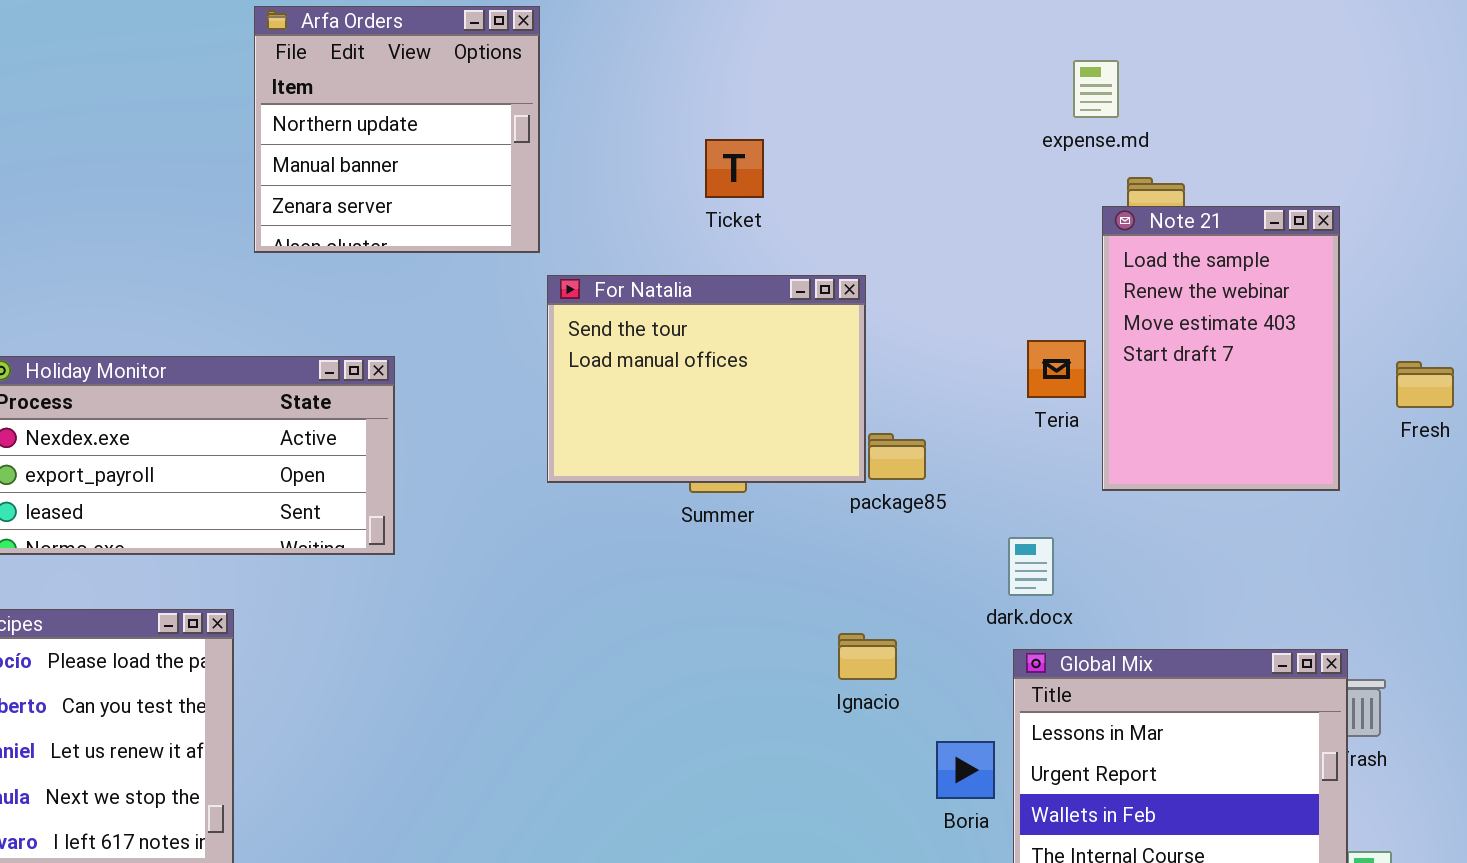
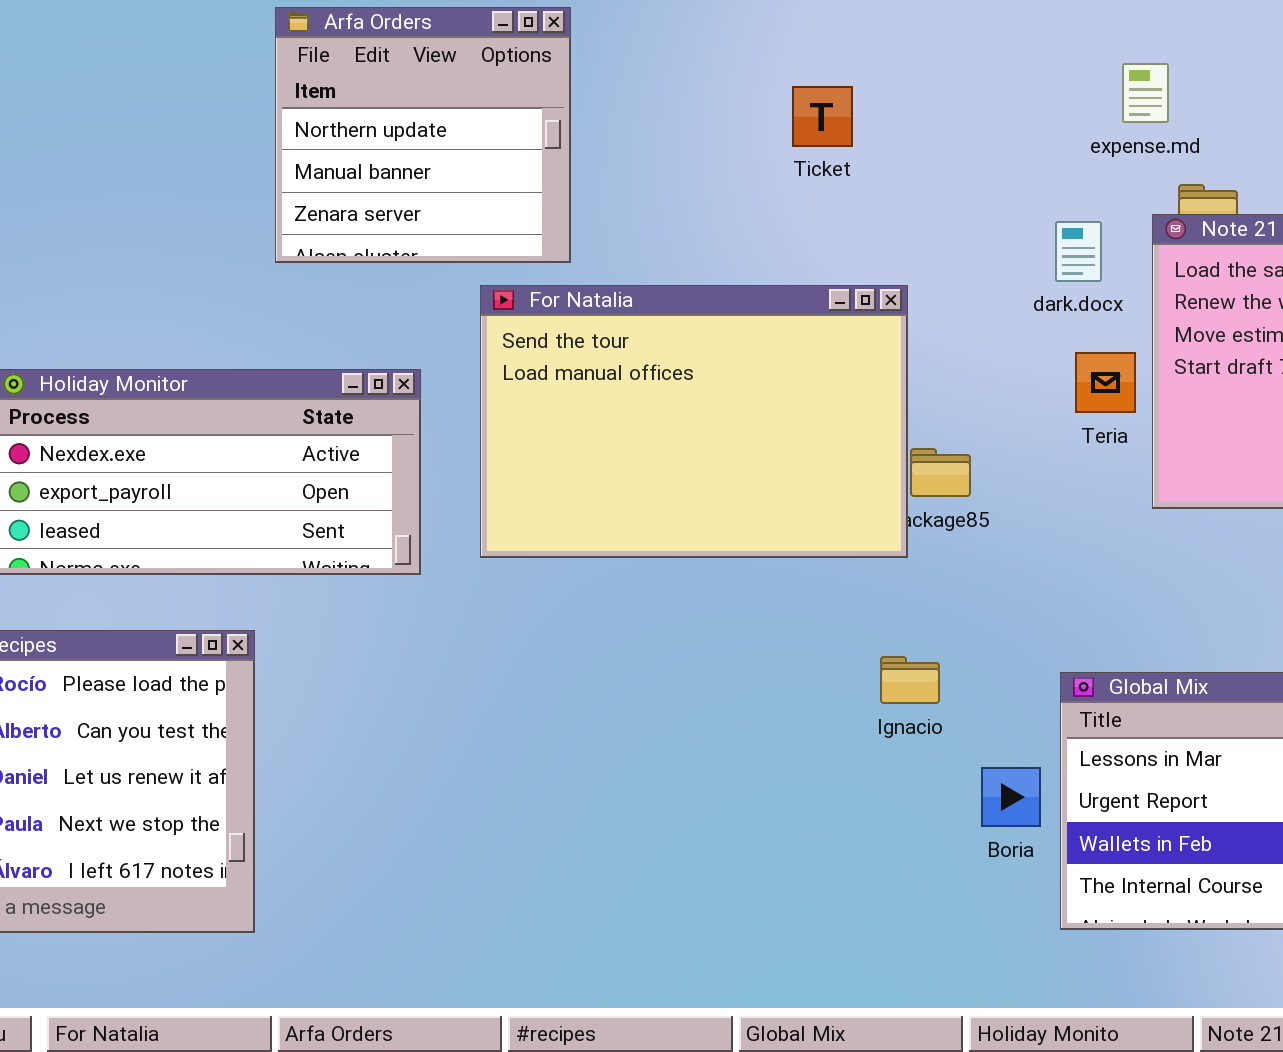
Ticket: [705,139,764,198] -> [792,86,853,147], moved
For Natalia: [547,275,866,483] -> [480,285,908,558], resized
dark.docx: [1008,537,1054,596] -> [1055,221,1102,282], moved

